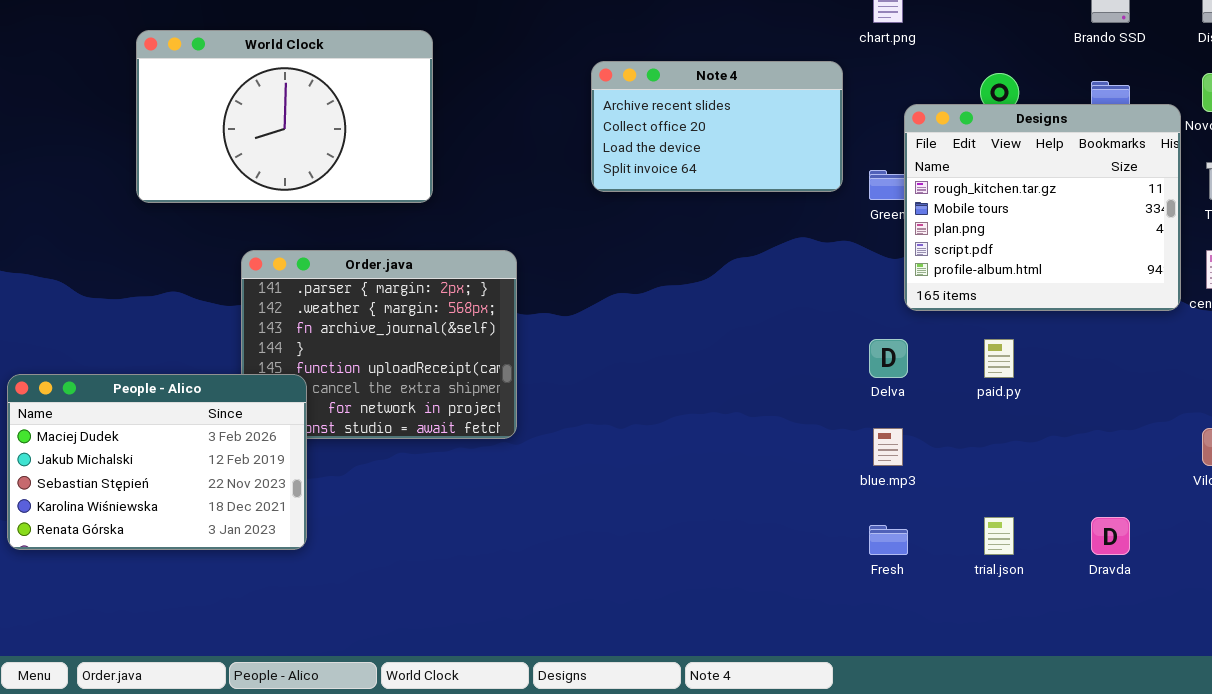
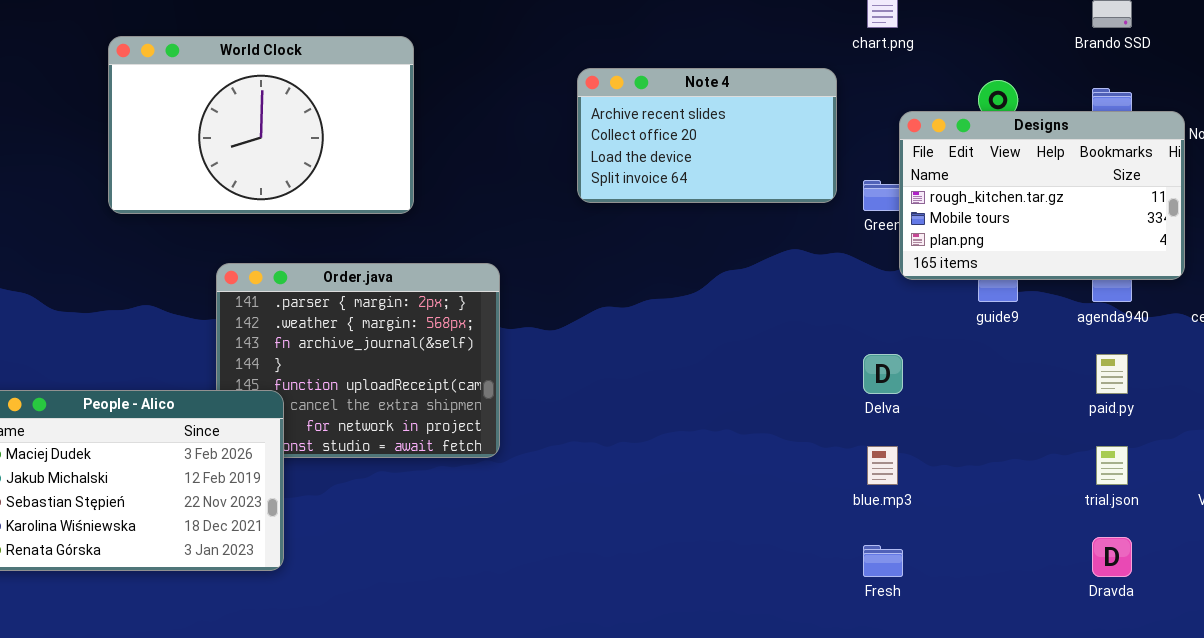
Designs: [904,104,1181,311] -> [899,111,1185,280], resized
paid.py: [984,339,1014,378] -> [1096,354,1128,394], moved
trial.json: [984,517,1014,555] -> [1096,446,1128,485], moved

